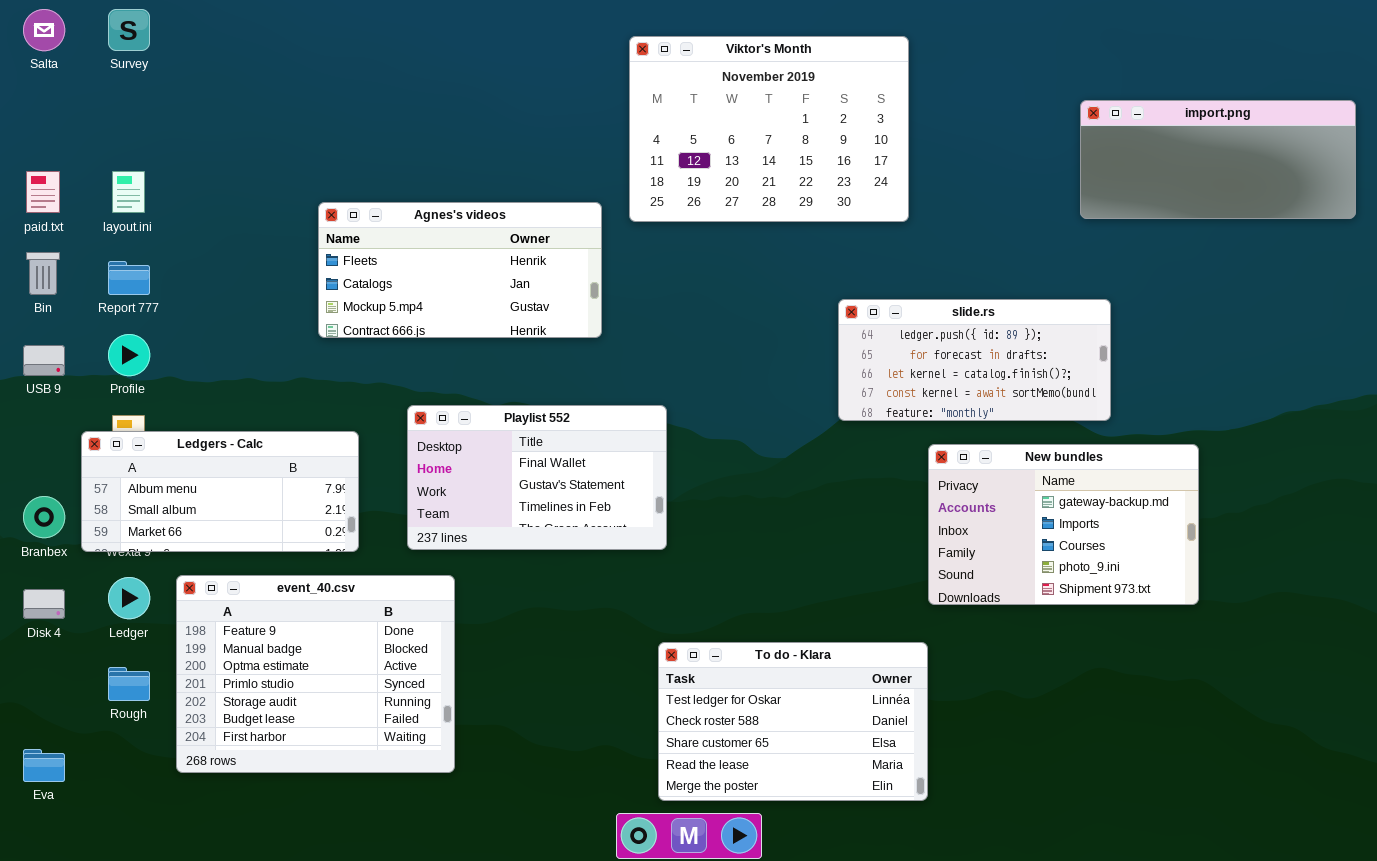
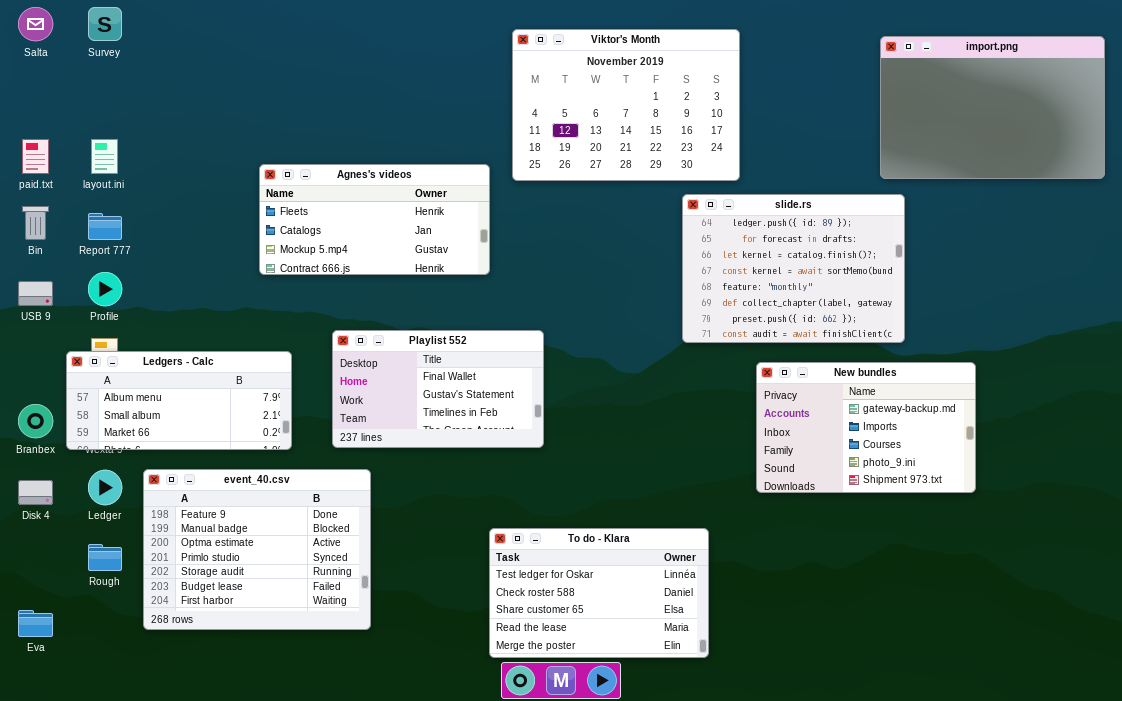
import.png: [1080,100,1356,219] -> [880,36,1105,179], resized
slide.rs: [838,299,1111,421] -> [682,194,905,343], resized
To do - Klara: [658,642,928,801] -> [489,528,709,658], moved

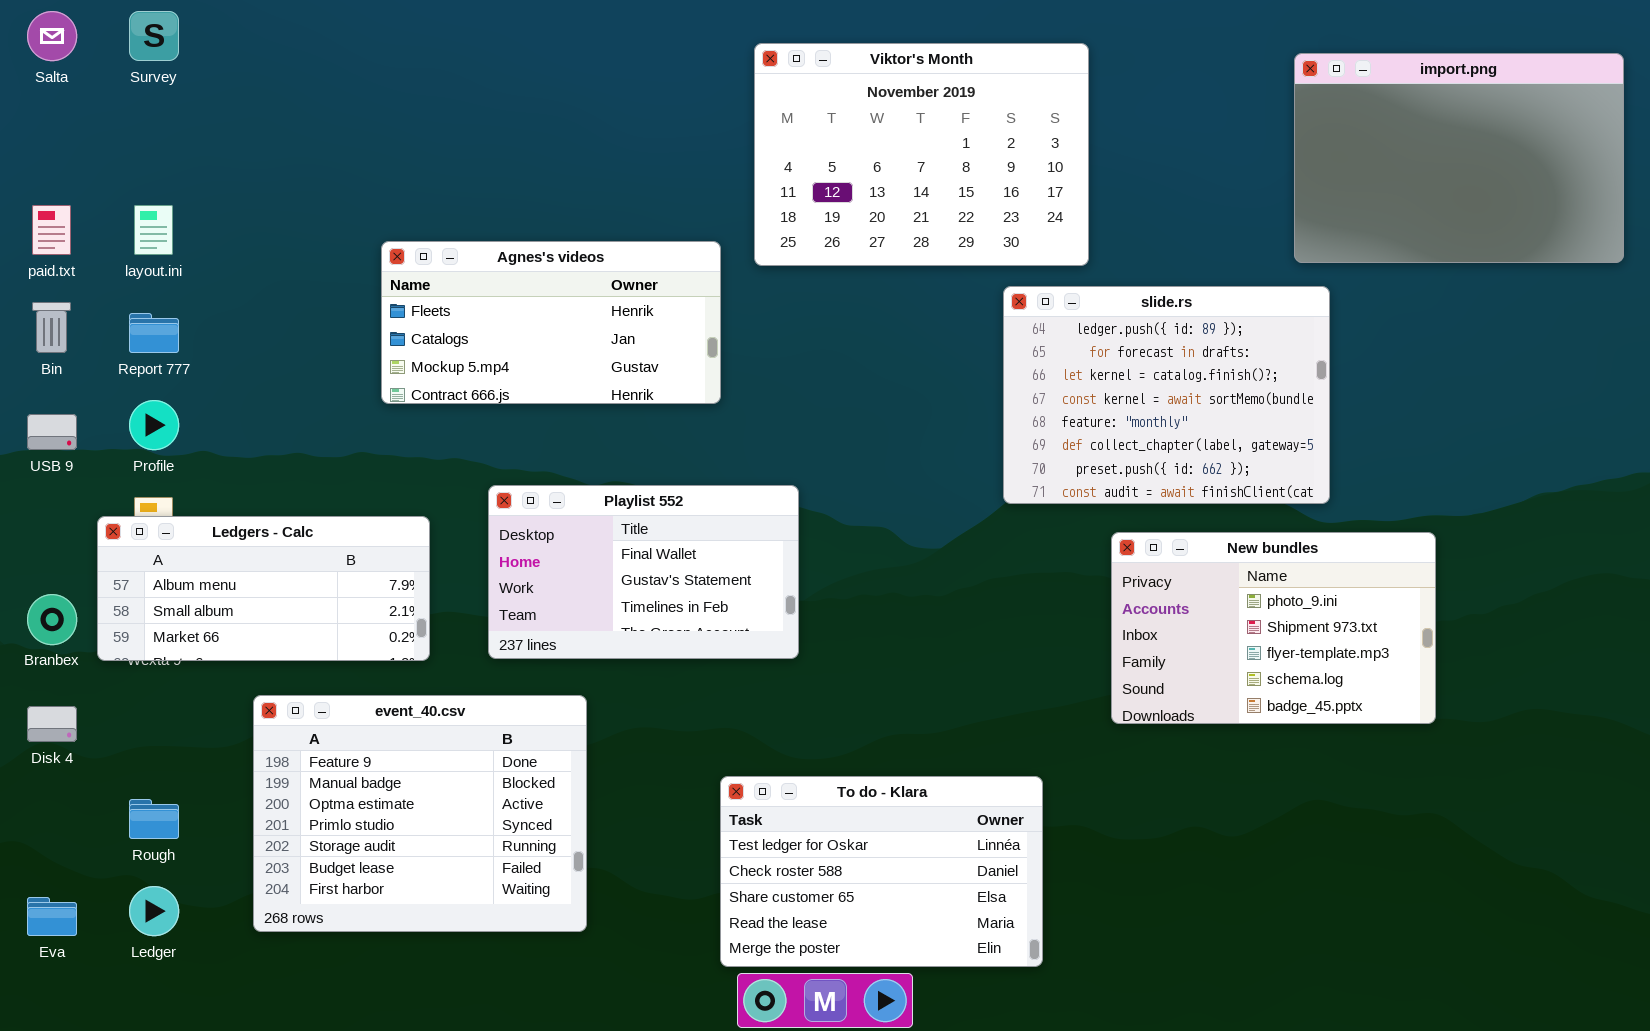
New bundles: [756,362,976,493] -> [1111,532,1436,724], scrolled down 3 rows
event_40.csv: [143,469,371,630] -> [253,695,587,932], moved
Ledger: [88,470,122,505] -> [129,886,179,936], moved

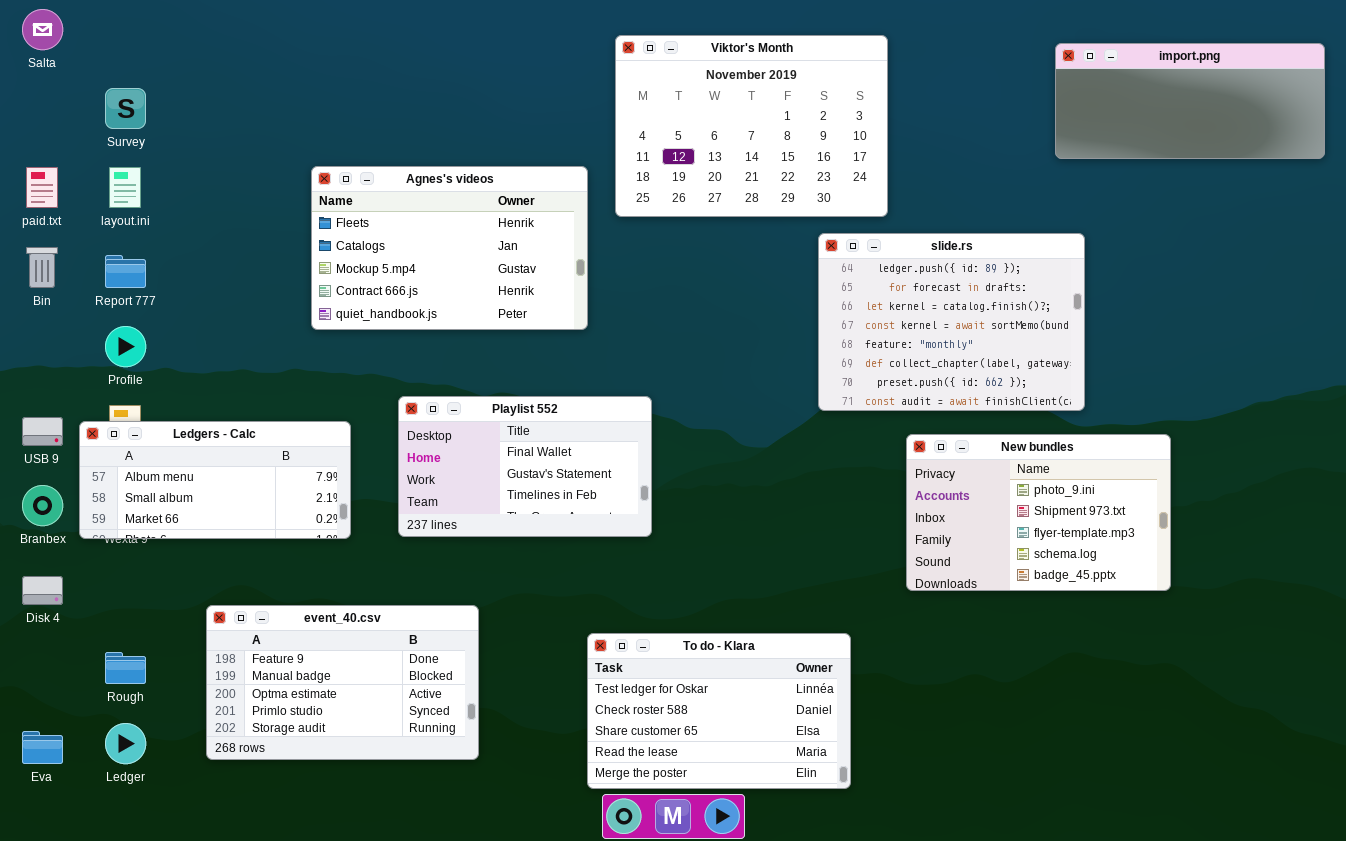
Survey: [129,11,179,61] -> [105,88,146,129], moved
import.png: [1294,53,1624,263] -> [1055,43,1325,159], resized
Agnes's videos: [381,241,721,404] -> [311,166,588,330], resized
USB 9: [27,414,77,450] -> [22,417,63,446], moved
event_40.csv: [253,695,587,932] -> [206,605,479,760], resized

